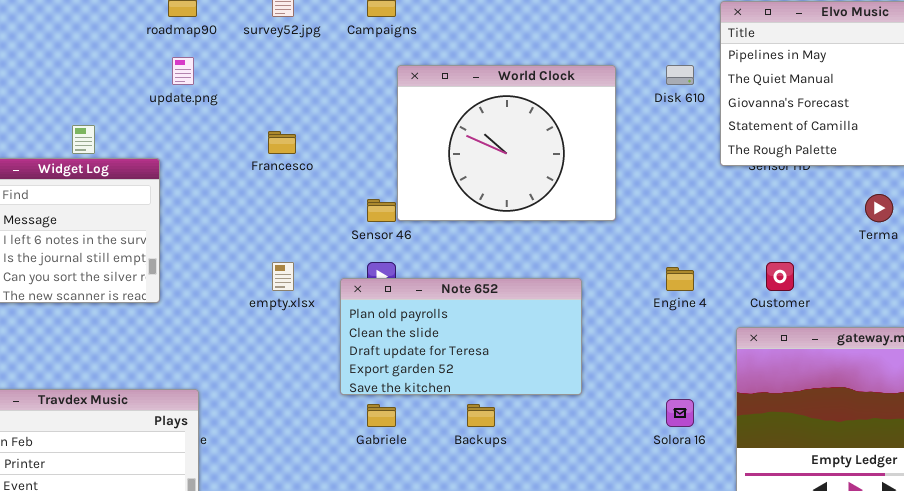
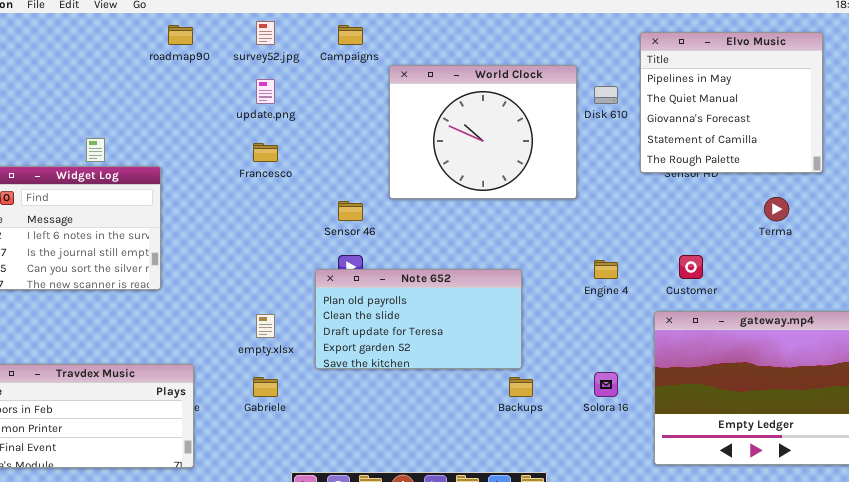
update.png: [172,57,194,85] -> [256,79,275,104], moved
World Clock: [397,65,616,221] -> [389,65,577,199], moved
empty.xlsx: [272,262,294,291] -> [256,314,275,338], moved
Gabriele: [367,404,396,427] -> [253,377,278,397], moved
Backups: [467,404,495,427] -> [509,377,533,397], moved

